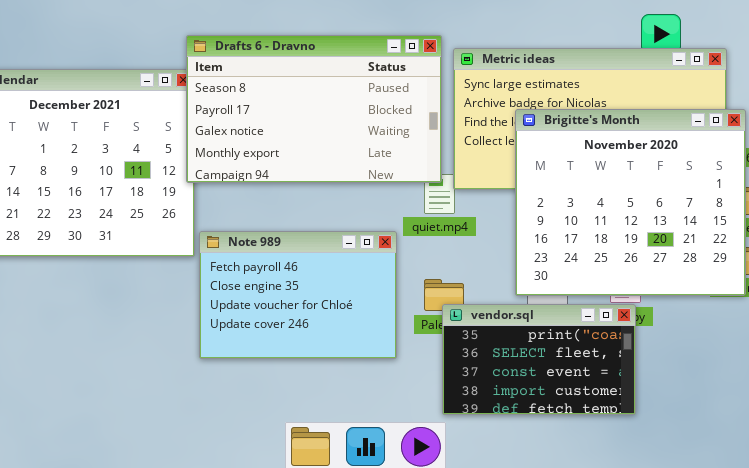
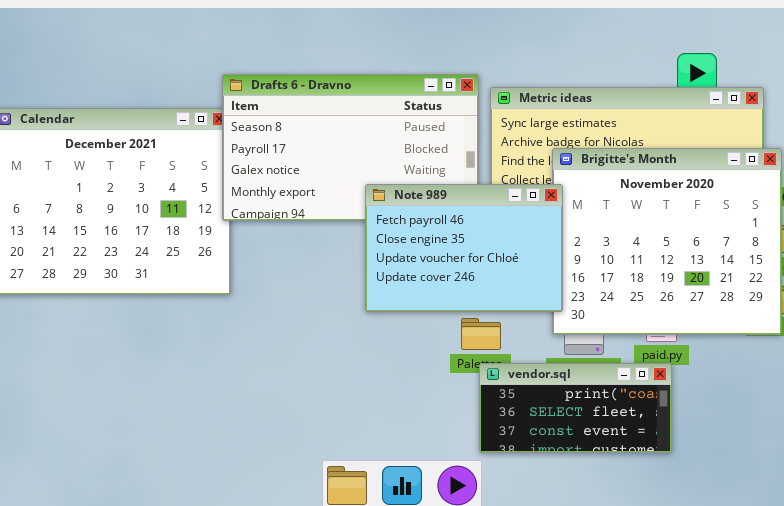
Note 989: [199,231,397,359] -> [365,184,563,312], moved
vendor.sql: [442,304,636,415] -> [479,363,672,453], resized

